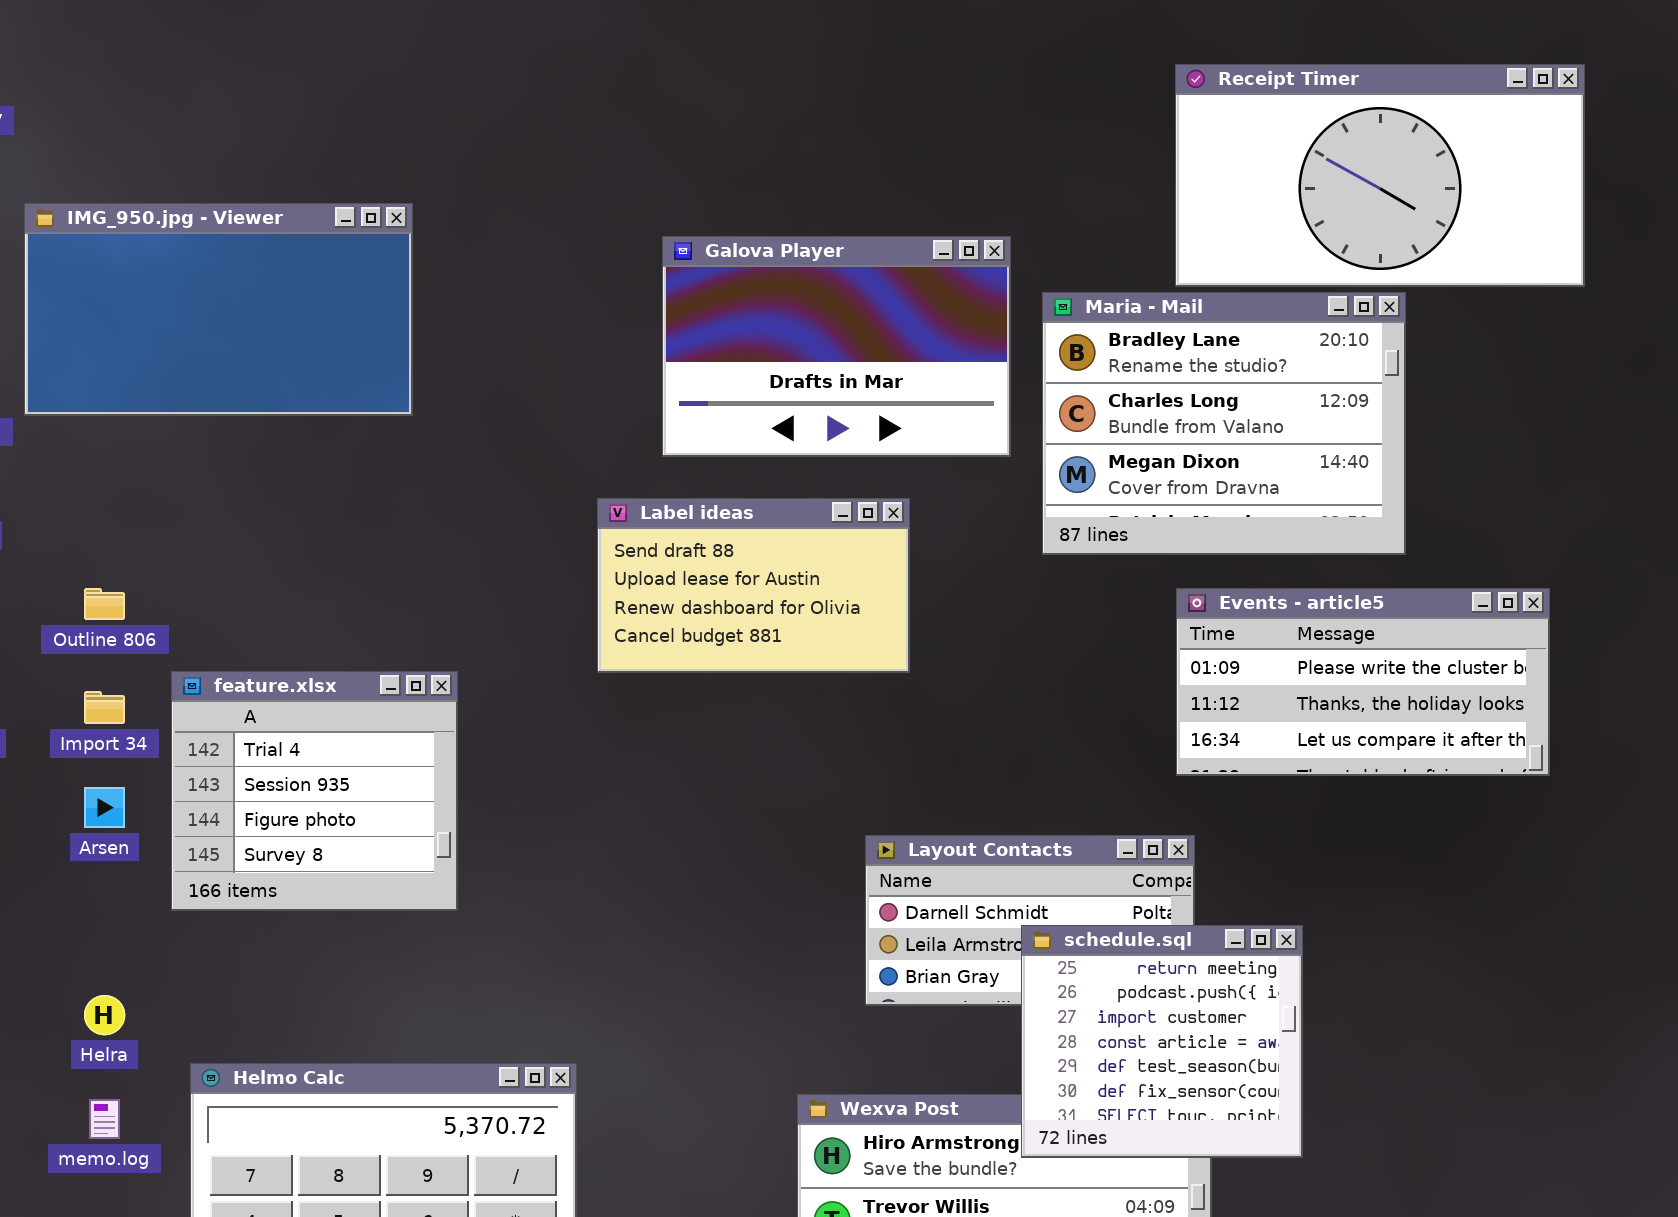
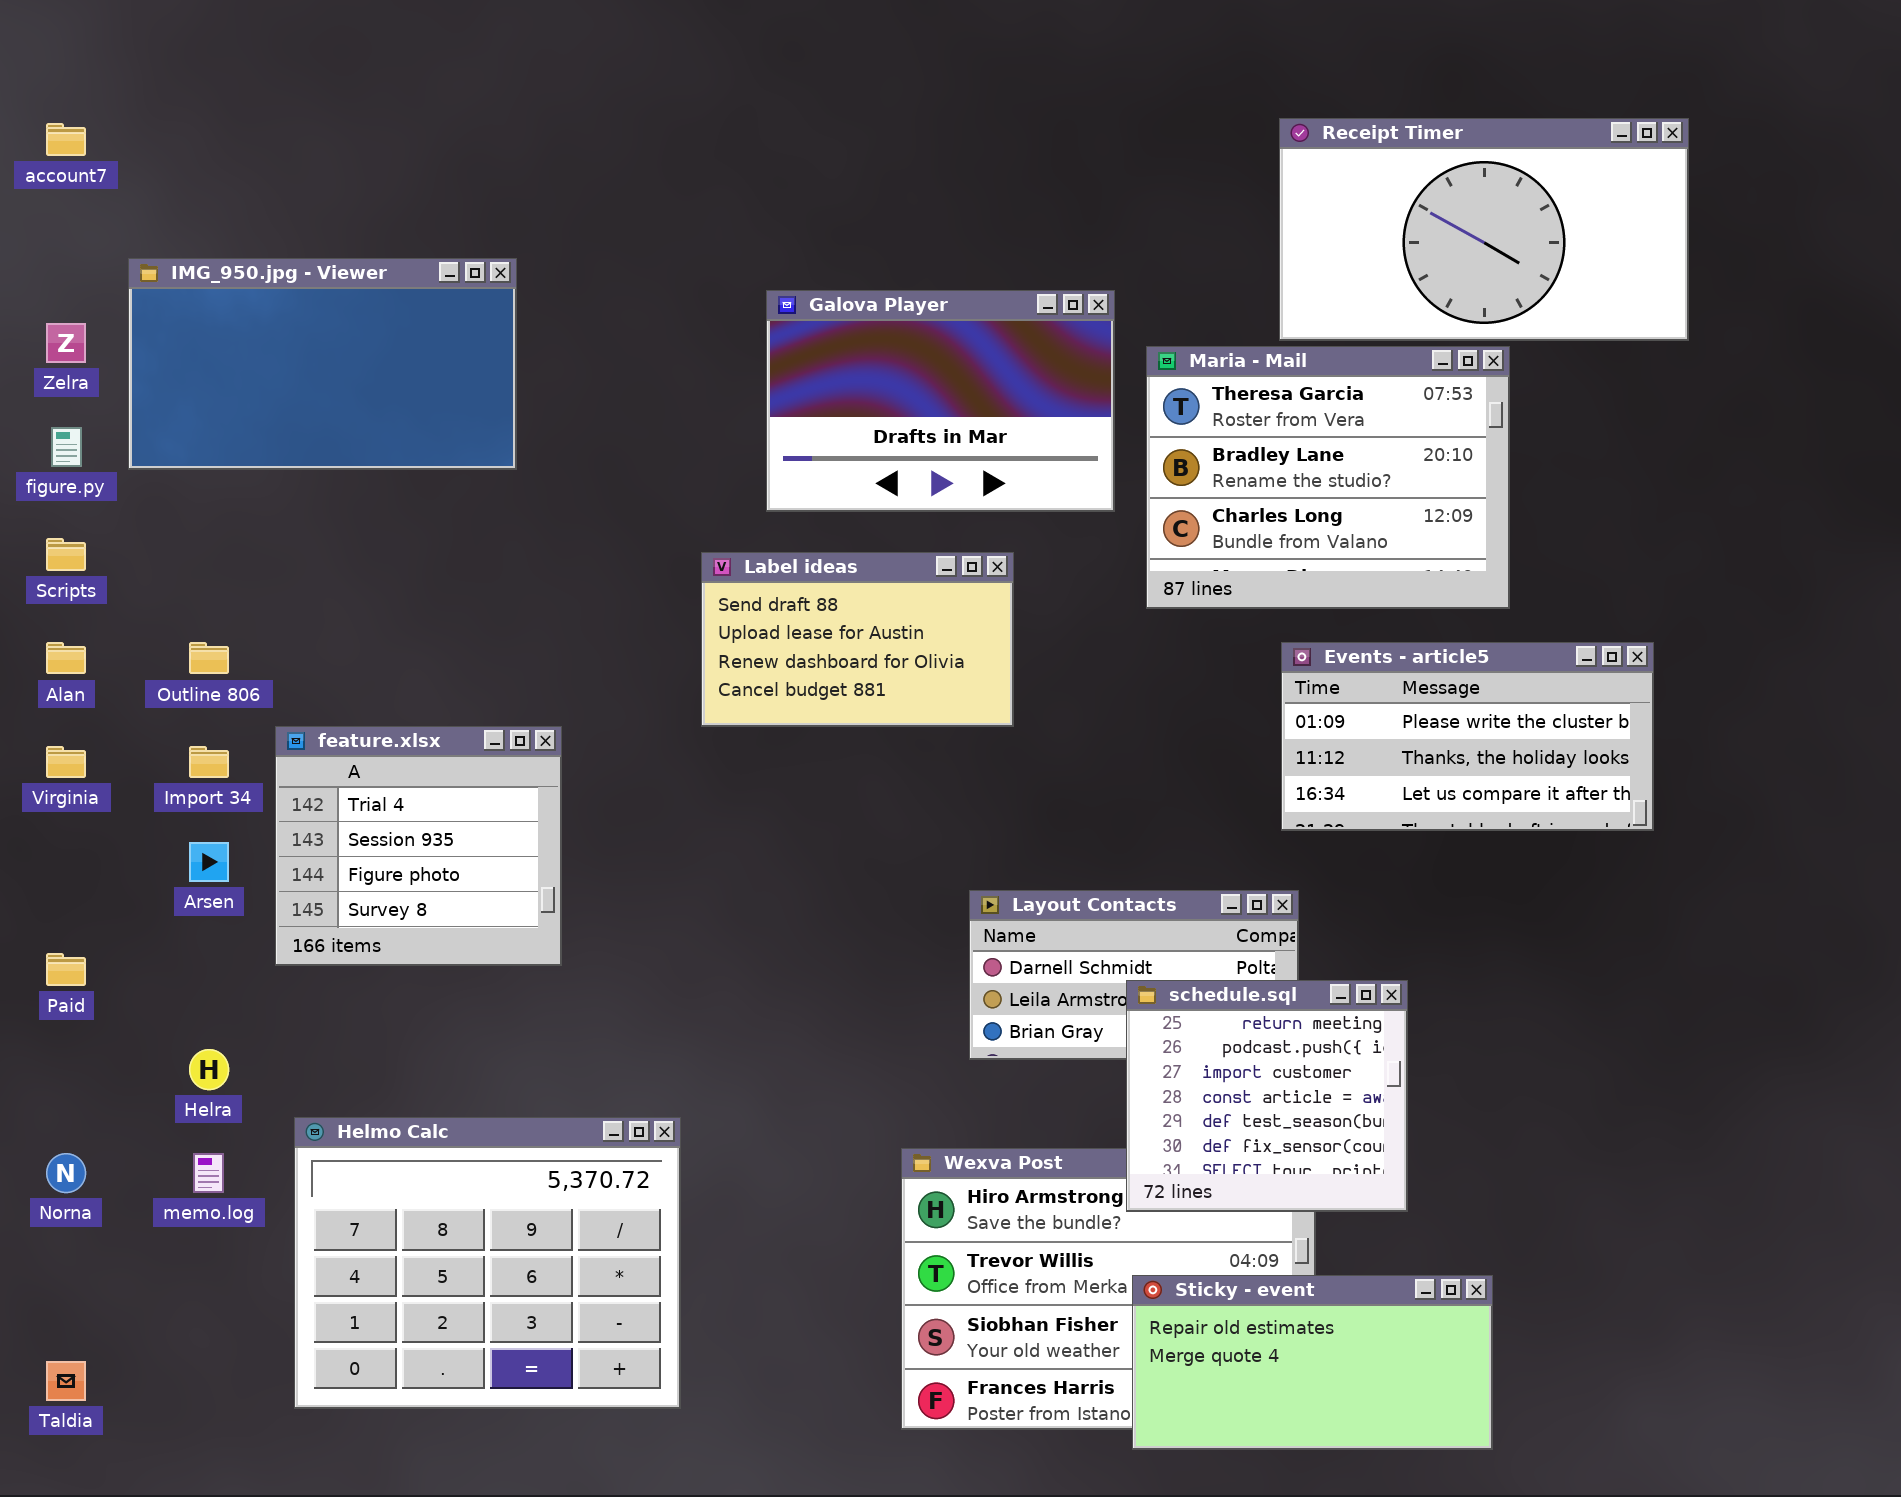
Maria - Mail: [1042,292,1406,555] -> [1146,346,1510,609], scrolled up 1 row

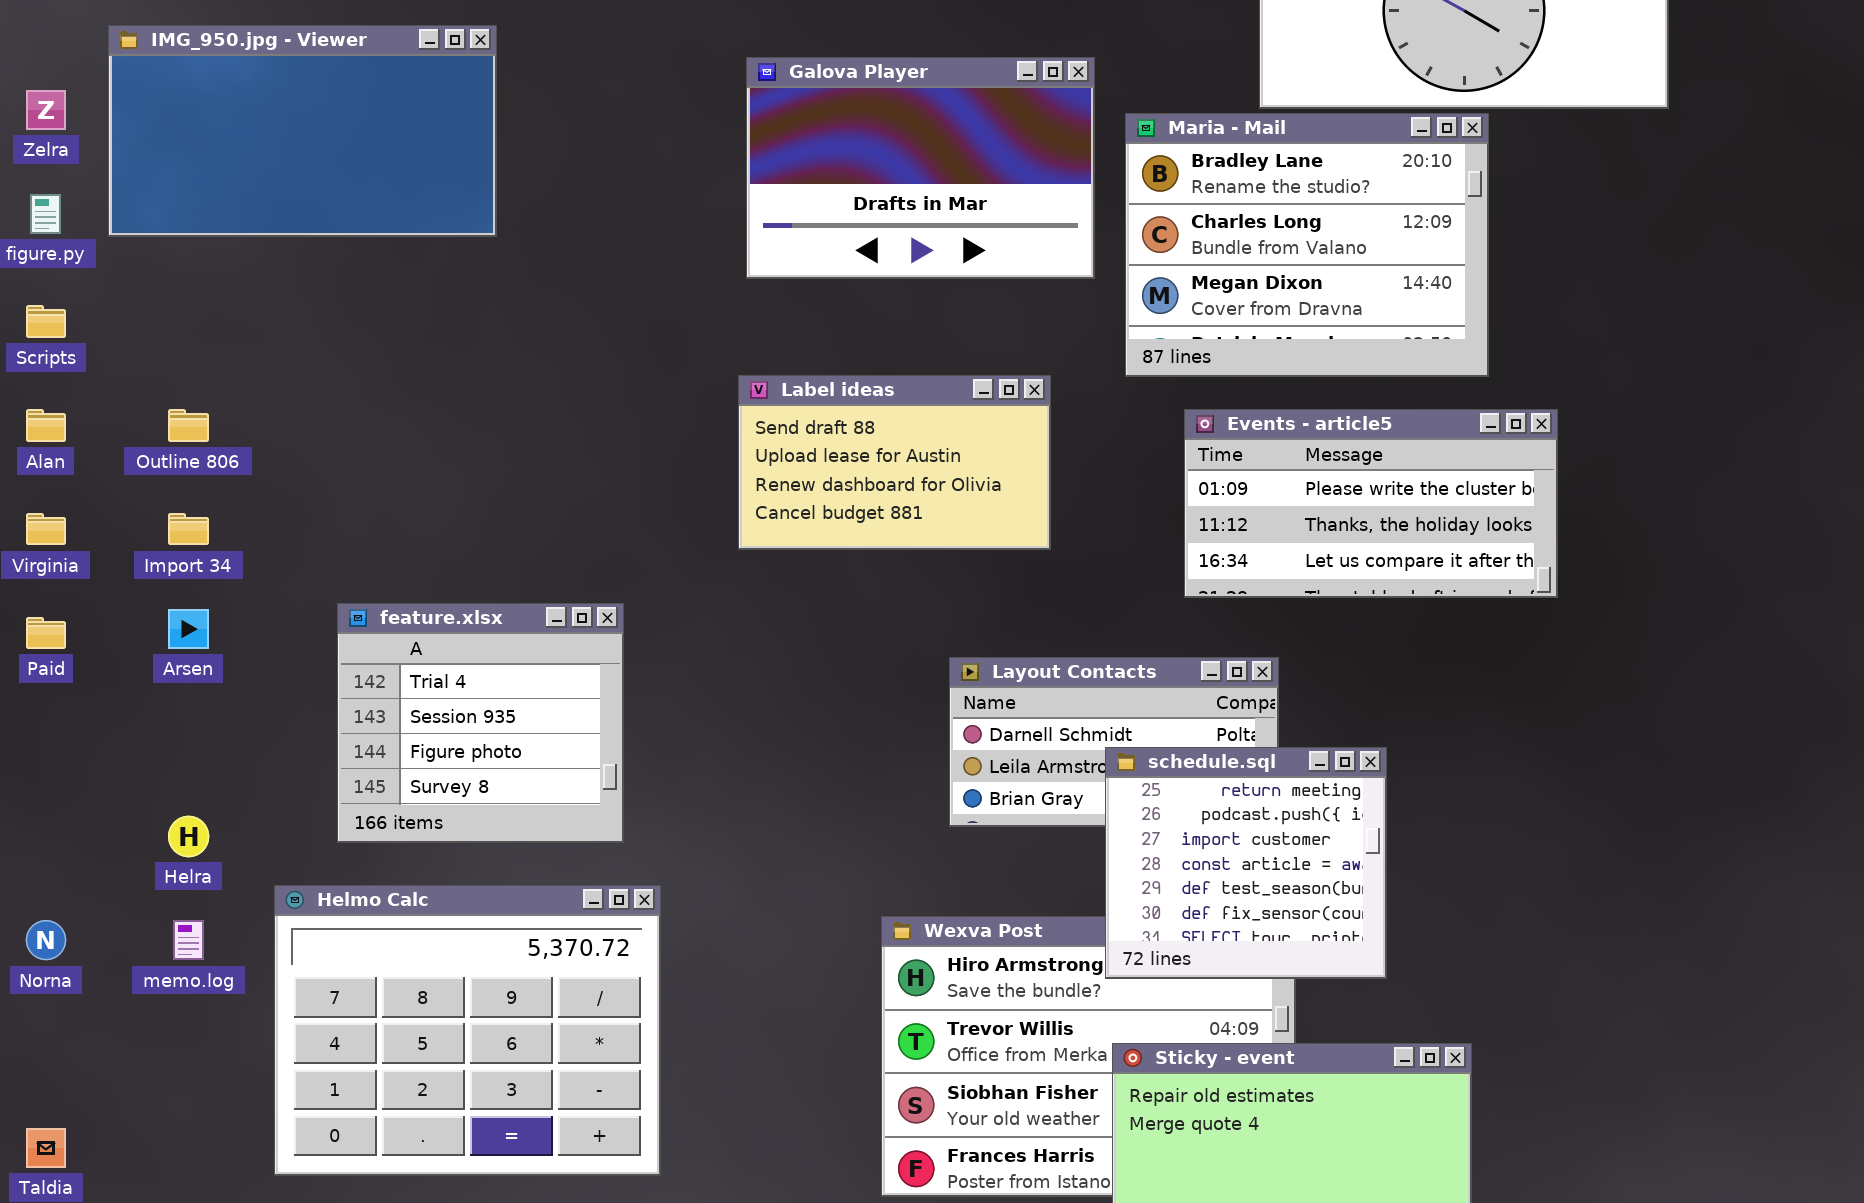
Maria - Mail: [1146,346,1510,609] -> [1125,113,1489,377], scrolled down 1 row
Label ideas: [701,552,1014,727] -> [738,375,1051,550], moved
Events - article5: [1281,642,1654,831] -> [1184,409,1558,598], moved
feature.xlsx: [275,726,562,966] -> [337,603,624,843], moved
Paid: [46,953,86,986] -> [26,617,66,649], moved

